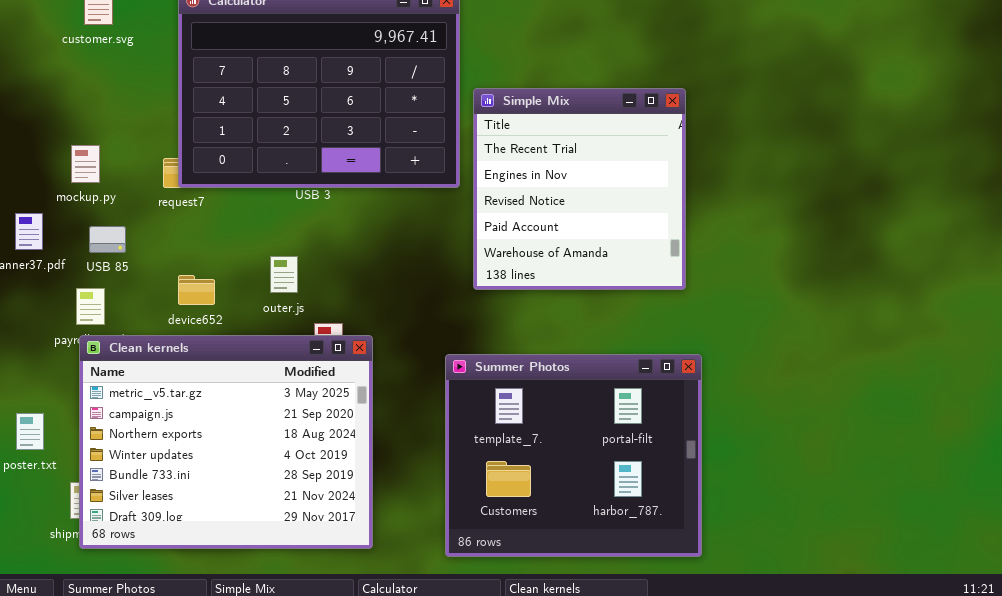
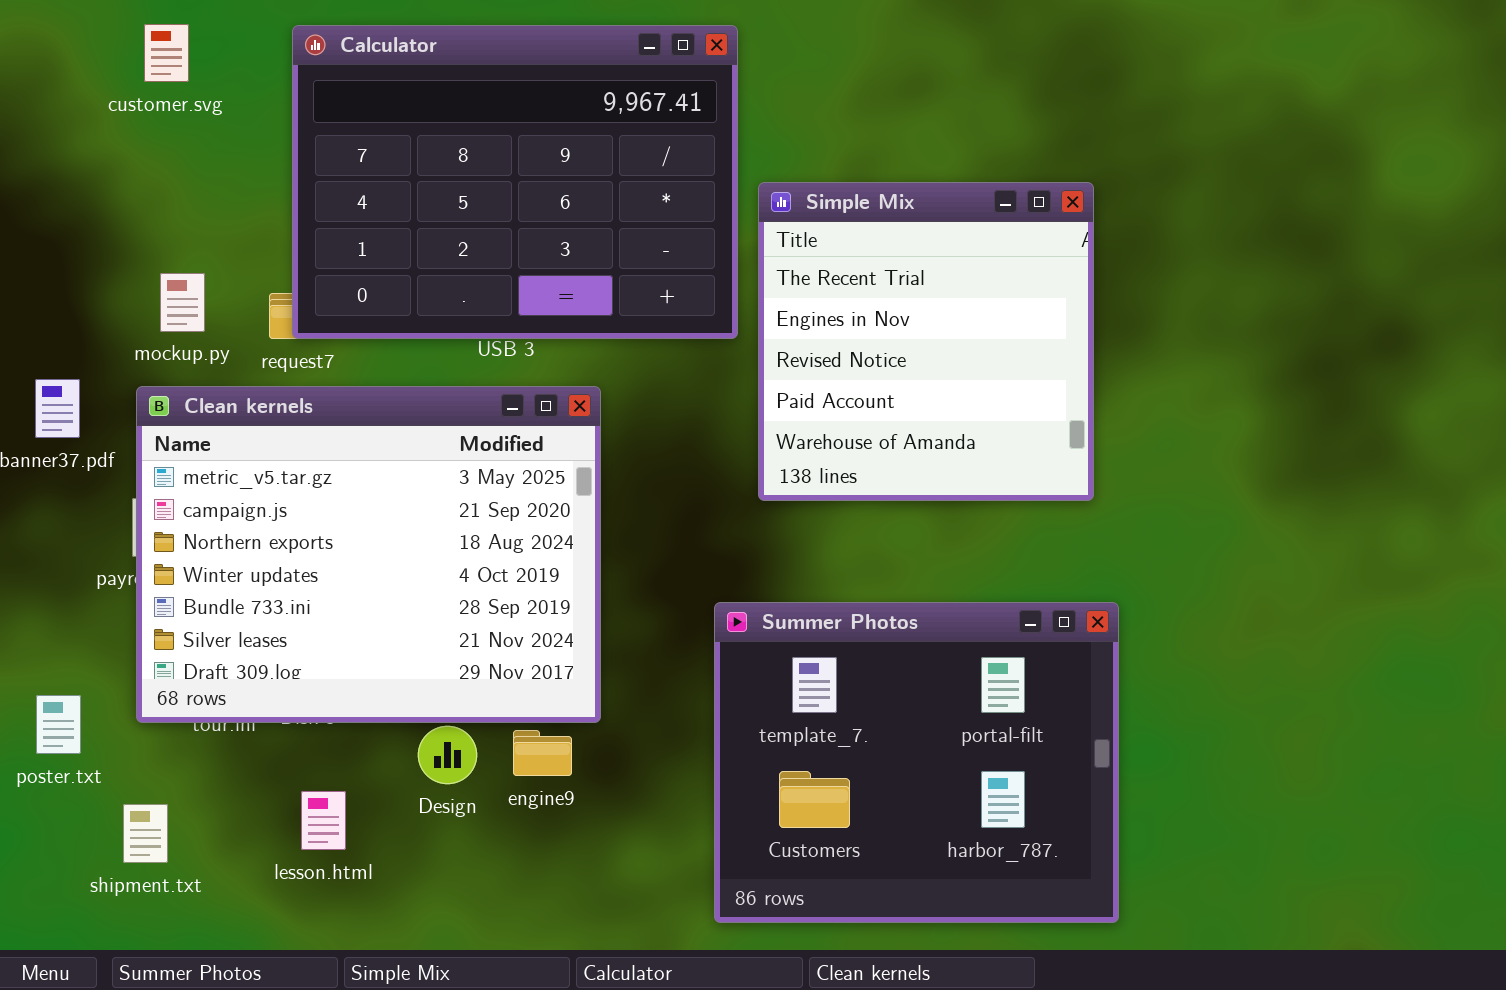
mockup.py: [71,145,100,183] -> [160,273,205,332], moved
Clean kernels: [79,335,373,549] -> [136,386,601,723], moved

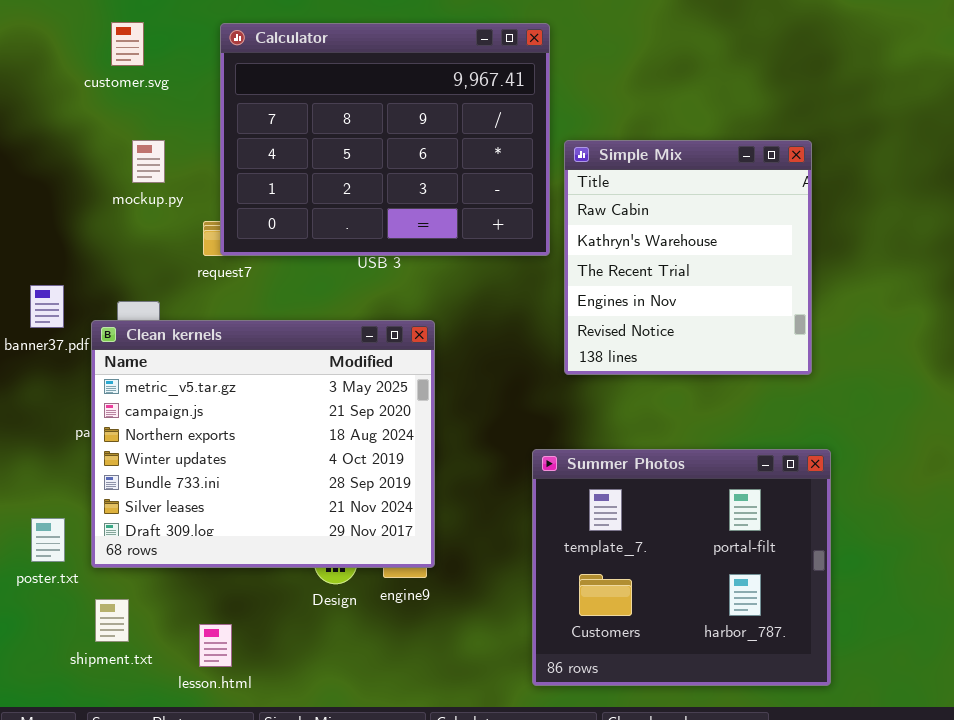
Simple Mix: [758,182,1094,501] -> [564,140,812,375], scrolled up 2 rows
mockup.py: [160,273,205,332] -> [132,140,165,183], moved
Clean kernels: [136,386,601,723] -> [91,320,435,568], moved
lesson.html: [301,791,346,850] -> [199,624,232,667], moved

